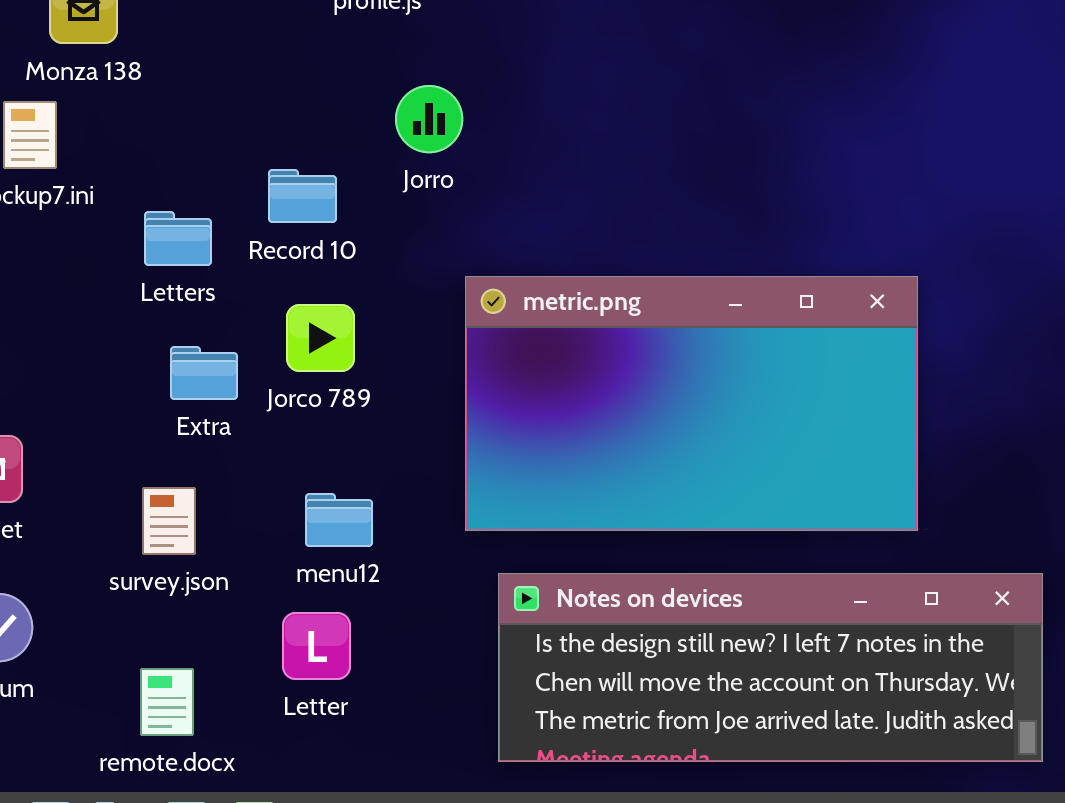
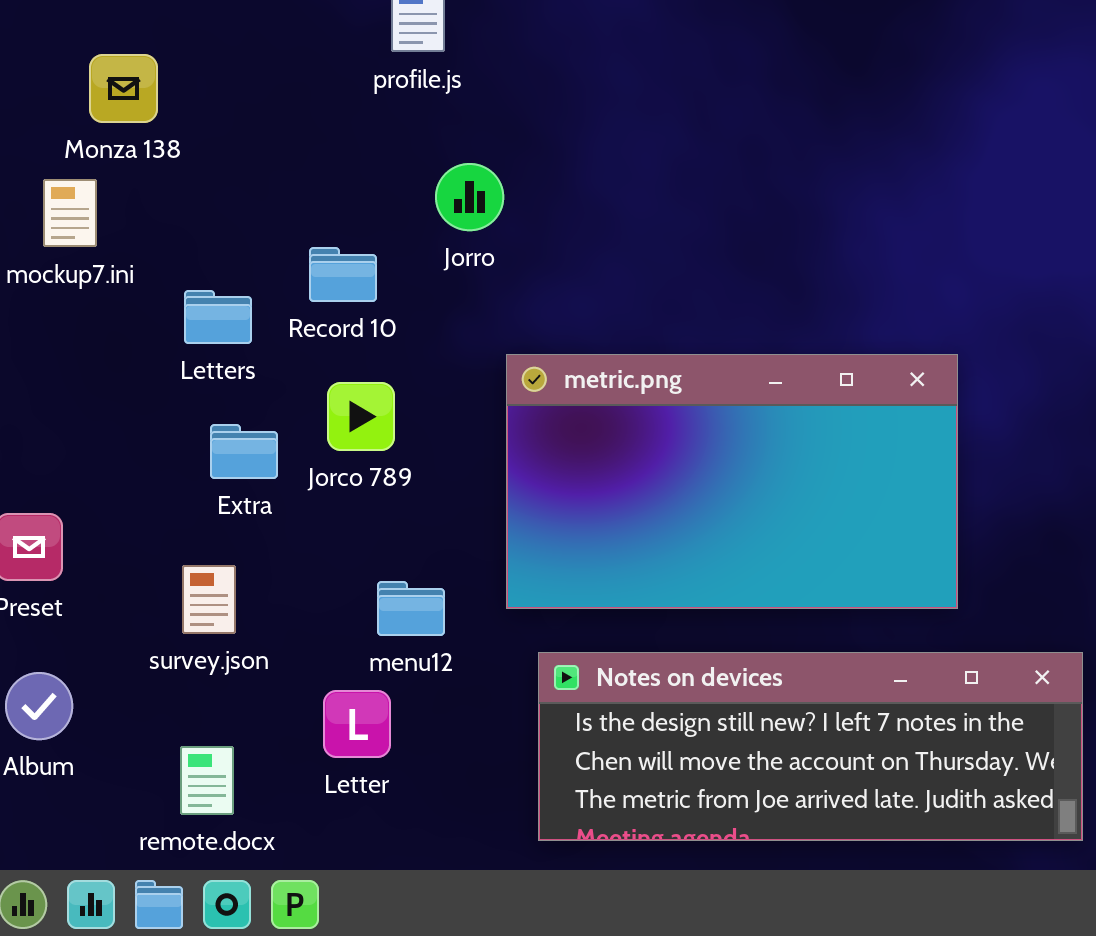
menu12: [305,493,373,547] -> [377,581,445,636], moved

